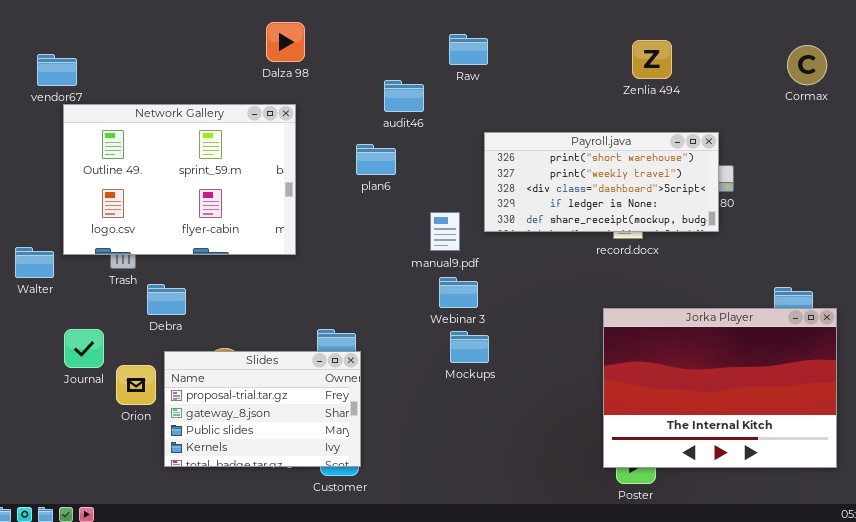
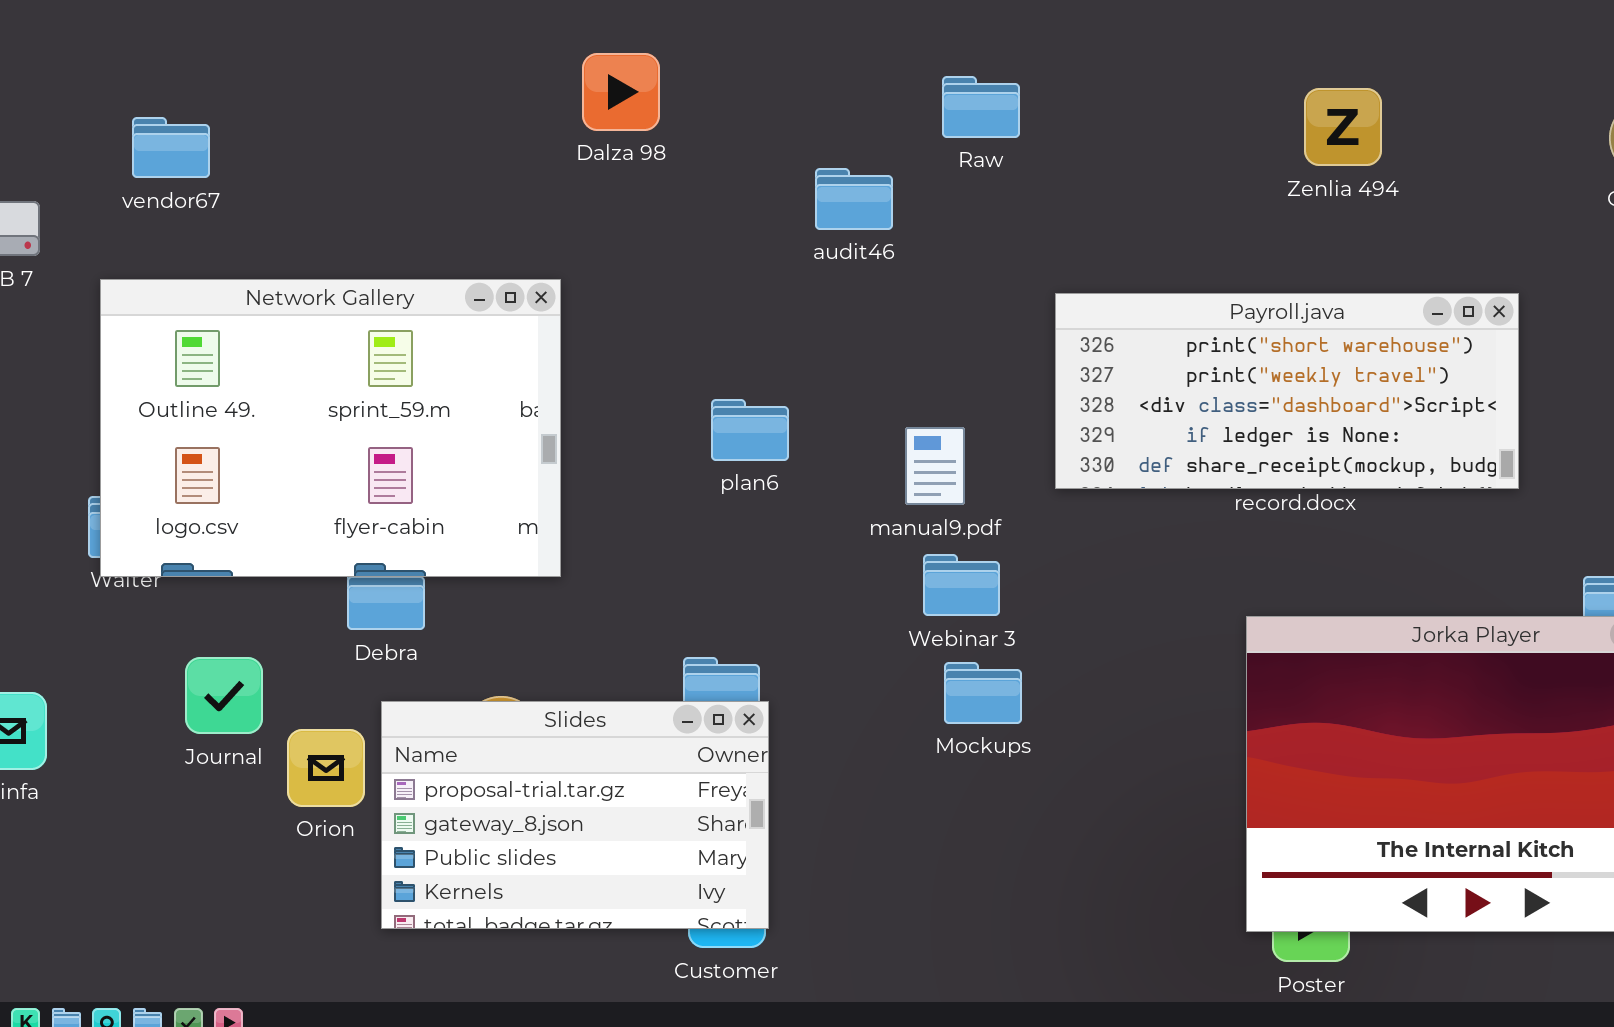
Network Gallery: [63,104,296,255] -> [100,279,561,577], moved
Payroll.java: [484,132,719,232] -> [1055,293,1519,489], moved
plan6: [356,144,396,175] -> [711,399,789,461], moved

